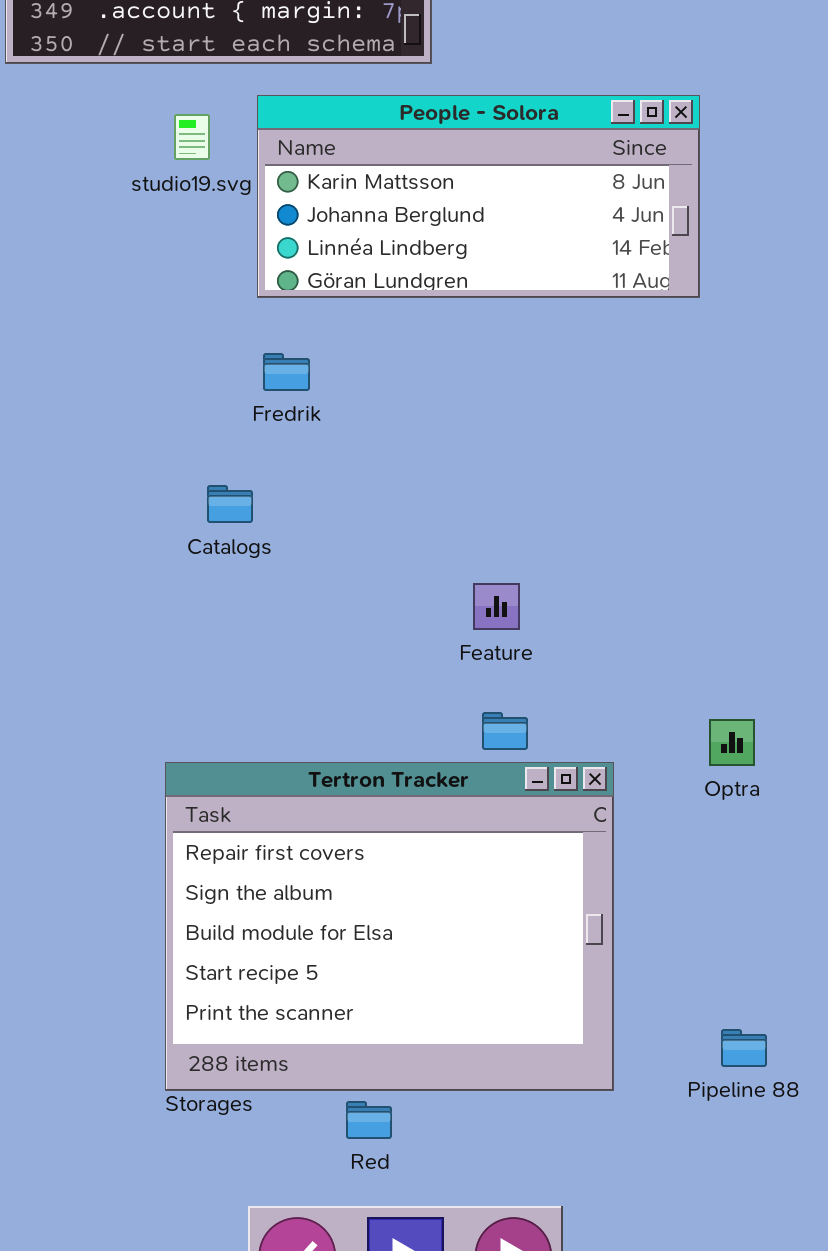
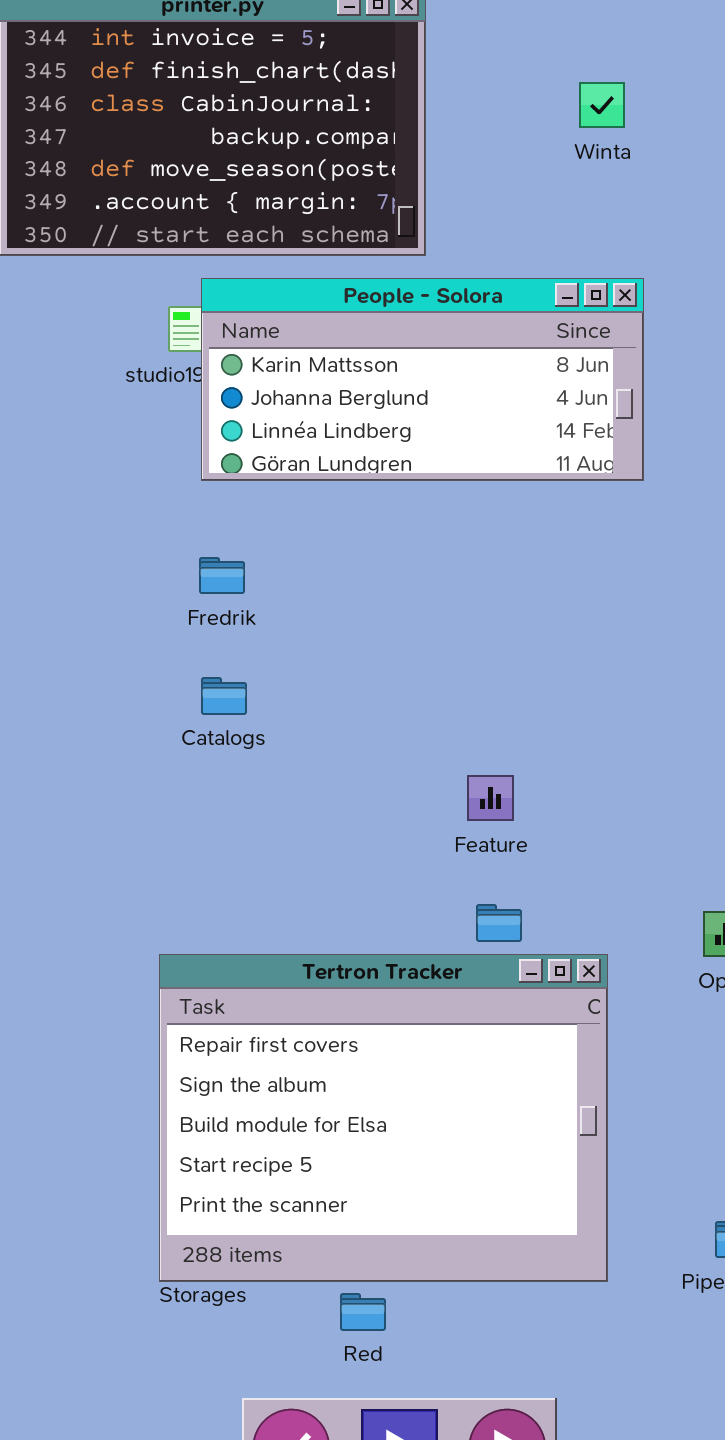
People - Solora: [257,95,700,298] -> [201,278,644,481], moved
Fredrik: [263,353,310,391] -> [199,557,245,594], moved

